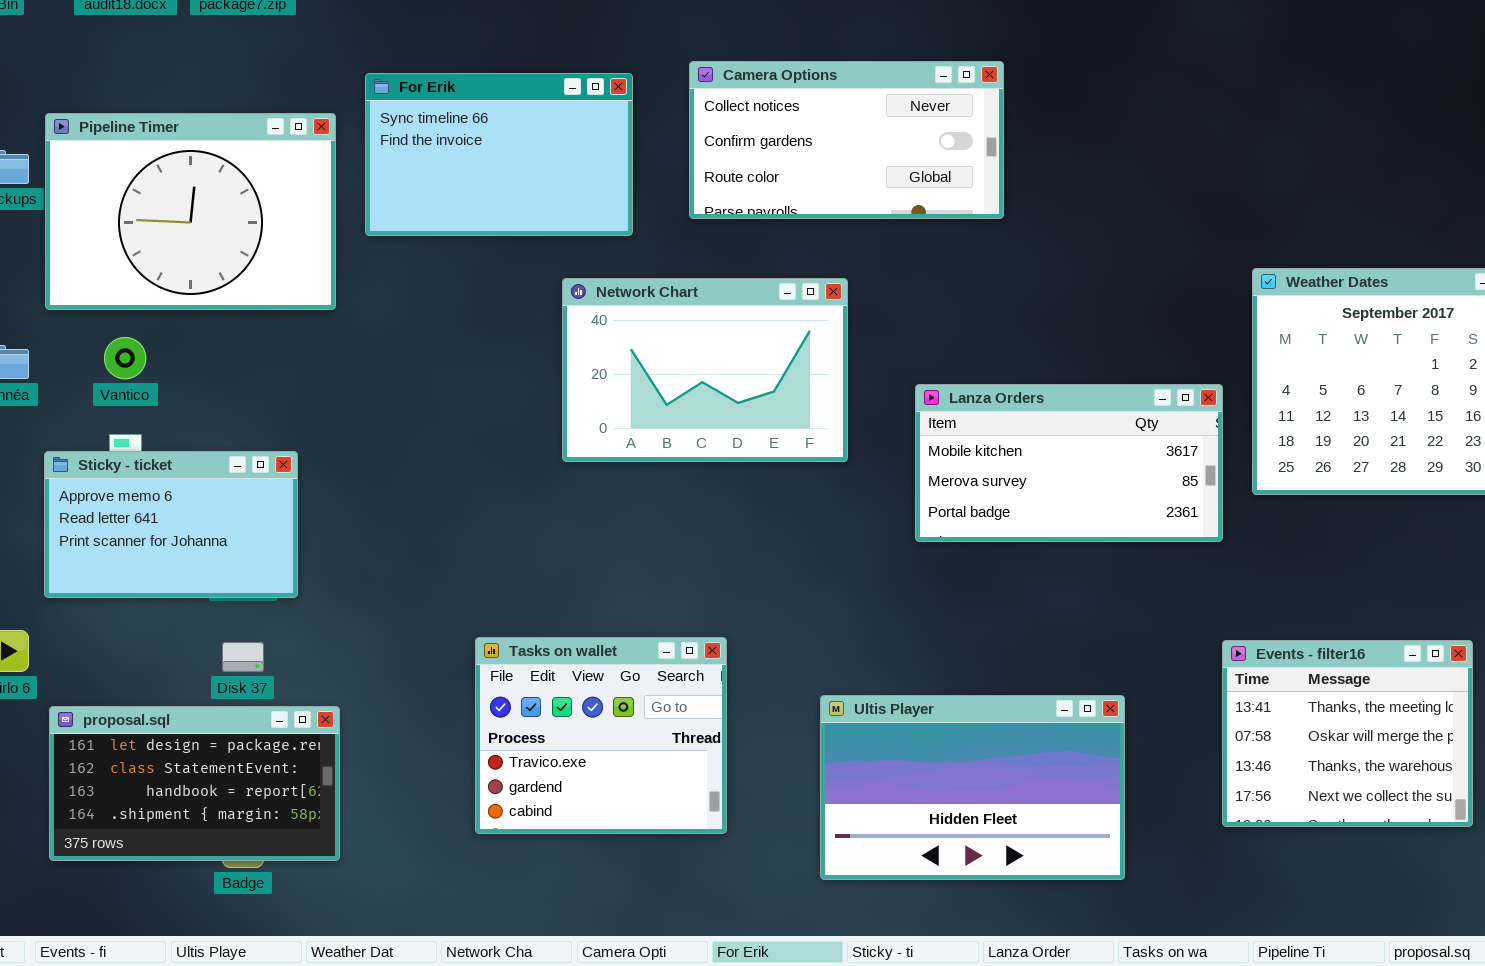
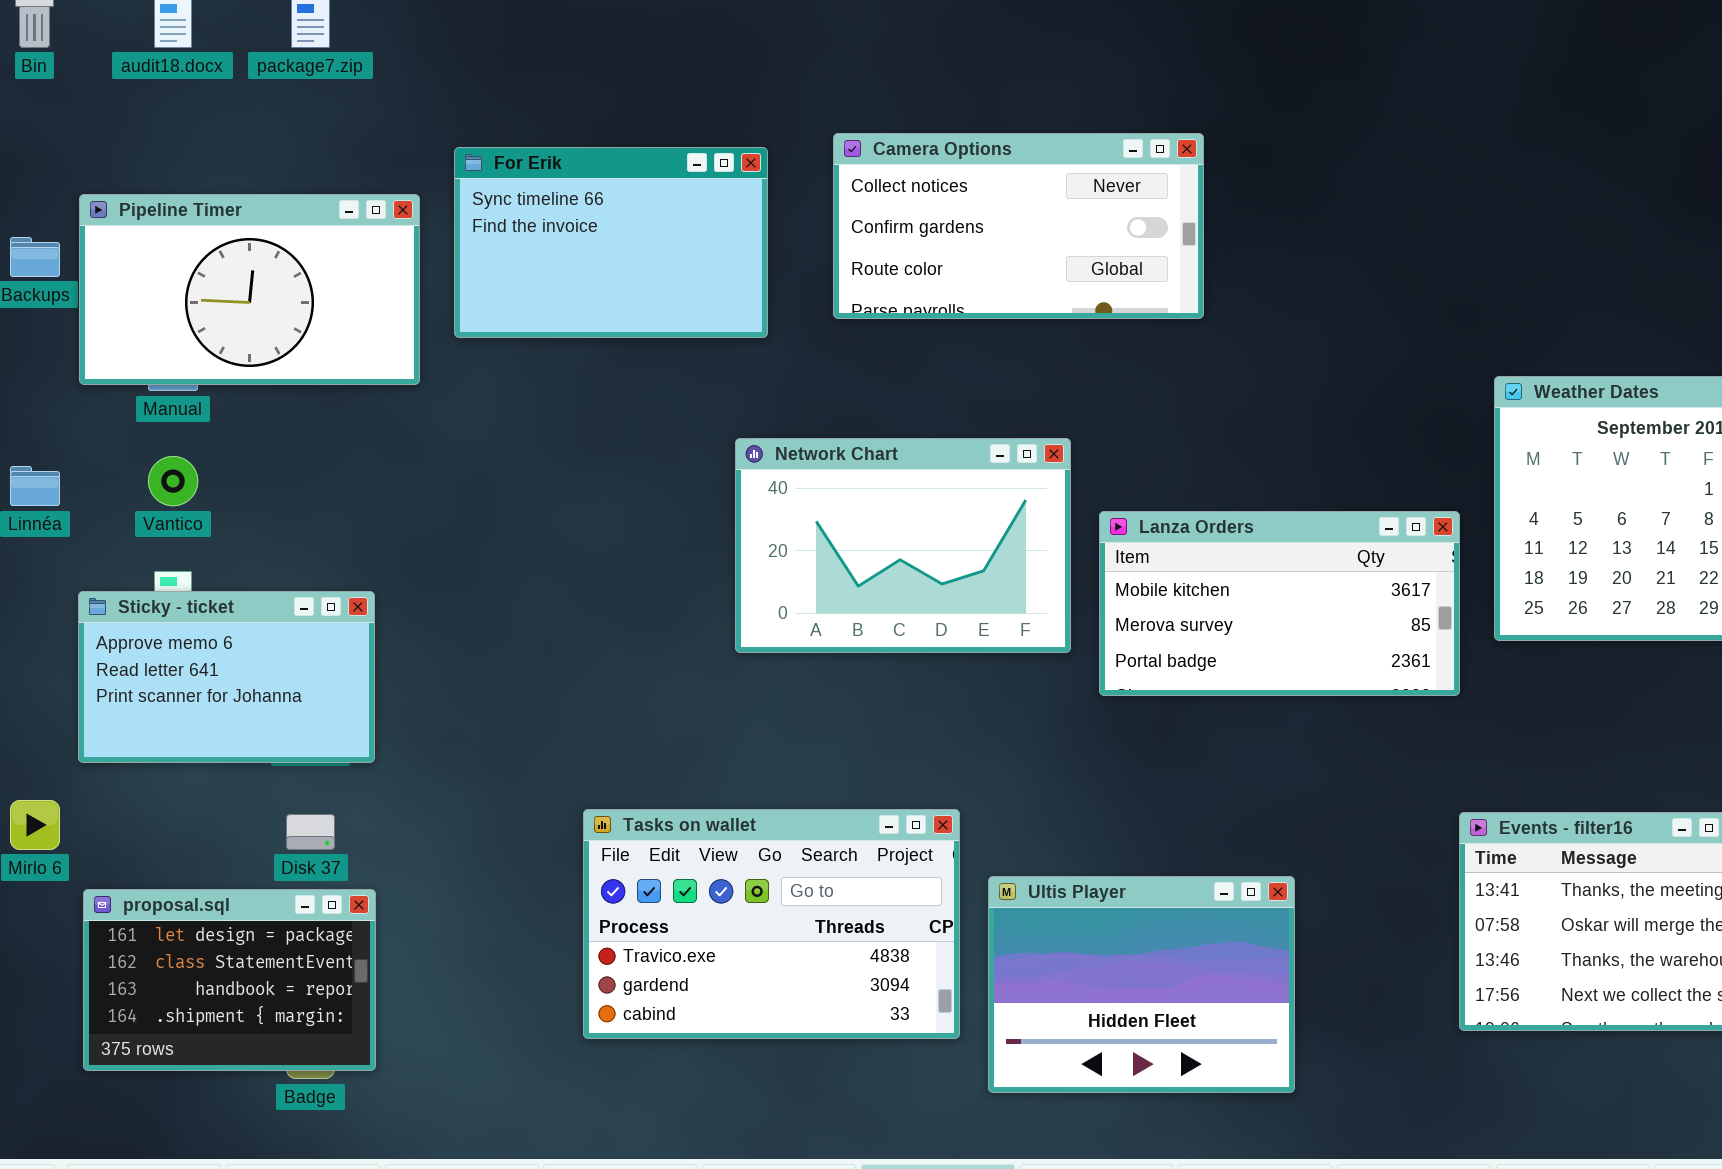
Pipeline Timer: [45,113,336,310] -> [79,194,420,385], resized
Network Chart: [562,278,848,462] -> [735,438,1071,653], moved
Tasks on wallet: [475,637,727,834] -> [583,809,960,1039], resized
Ultis Player: [820,695,1125,880] -> [988,876,1295,1093], resized
proposal.sql: [49,706,340,861] -> [83,889,376,1071], resized

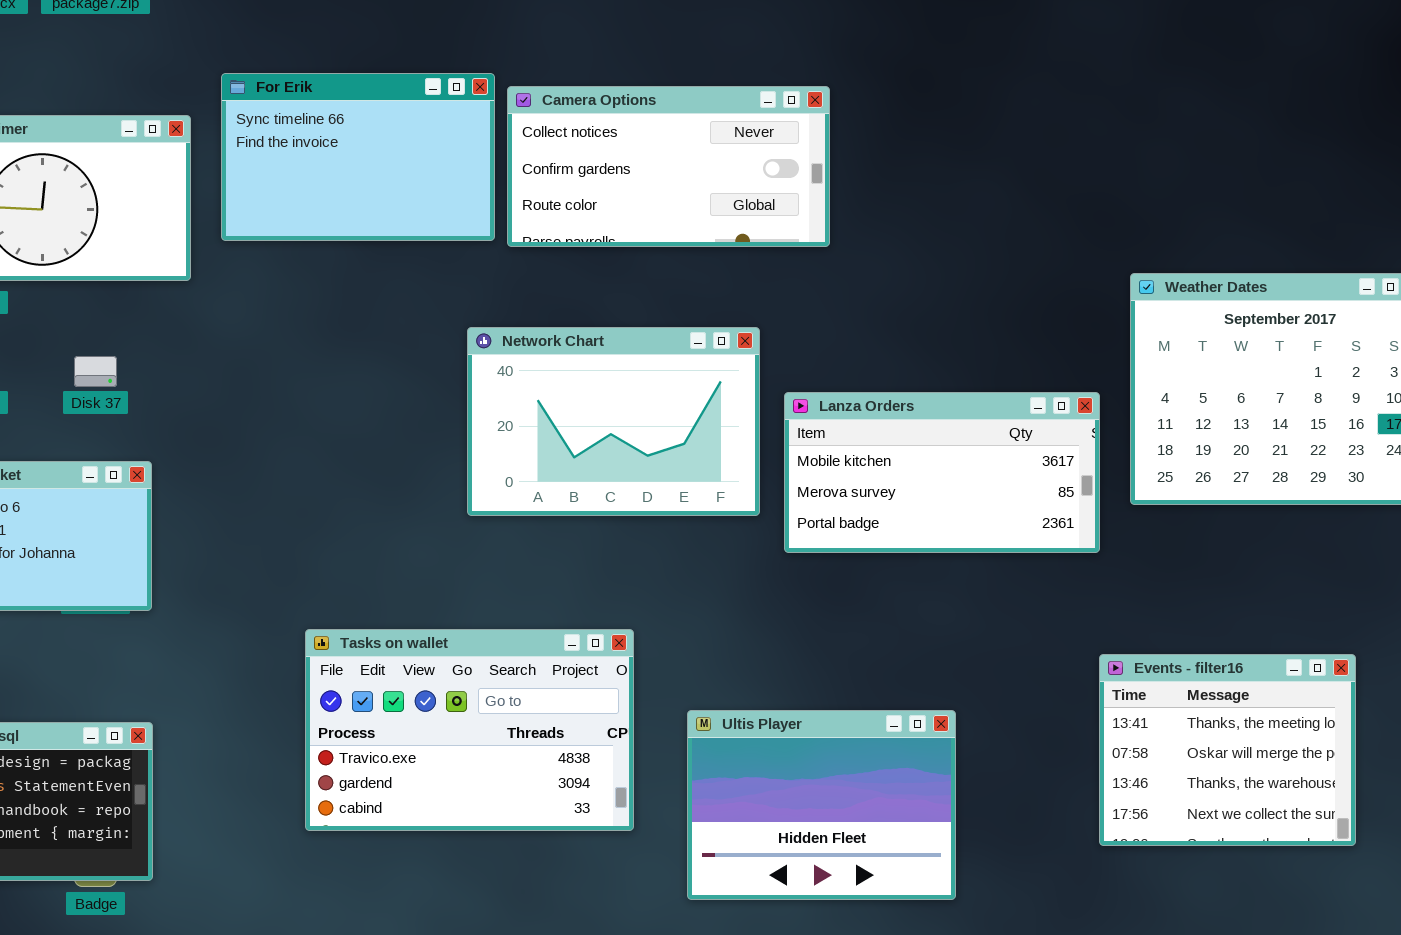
Camera Options: [833,133,1204,319] -> [507,86,830,247], moved
Tasks on wallet: [583,809,960,1039] -> [305,629,634,831], moved
Disk 37: [286,814,335,850] -> [74,356,117,387], moved

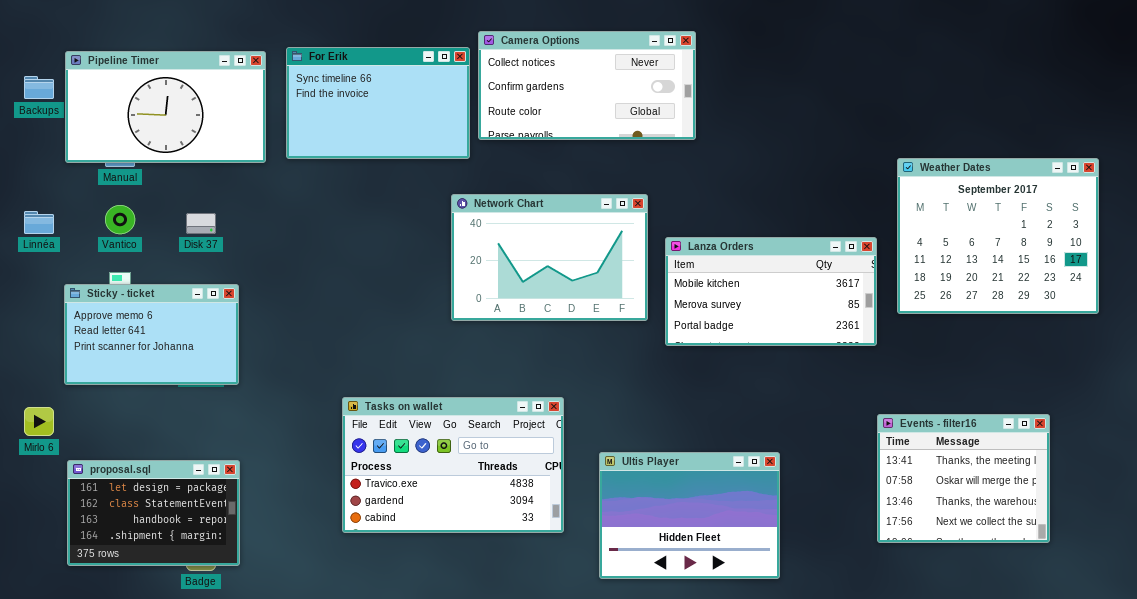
For Erik: [221,73,495,241] -> [286,47,470,159], moved

